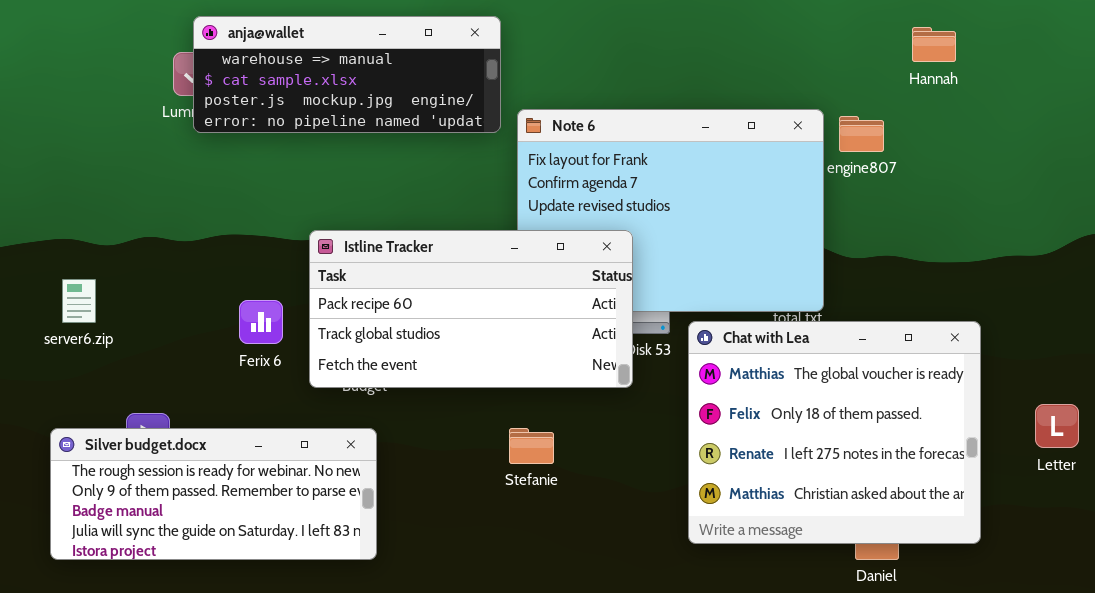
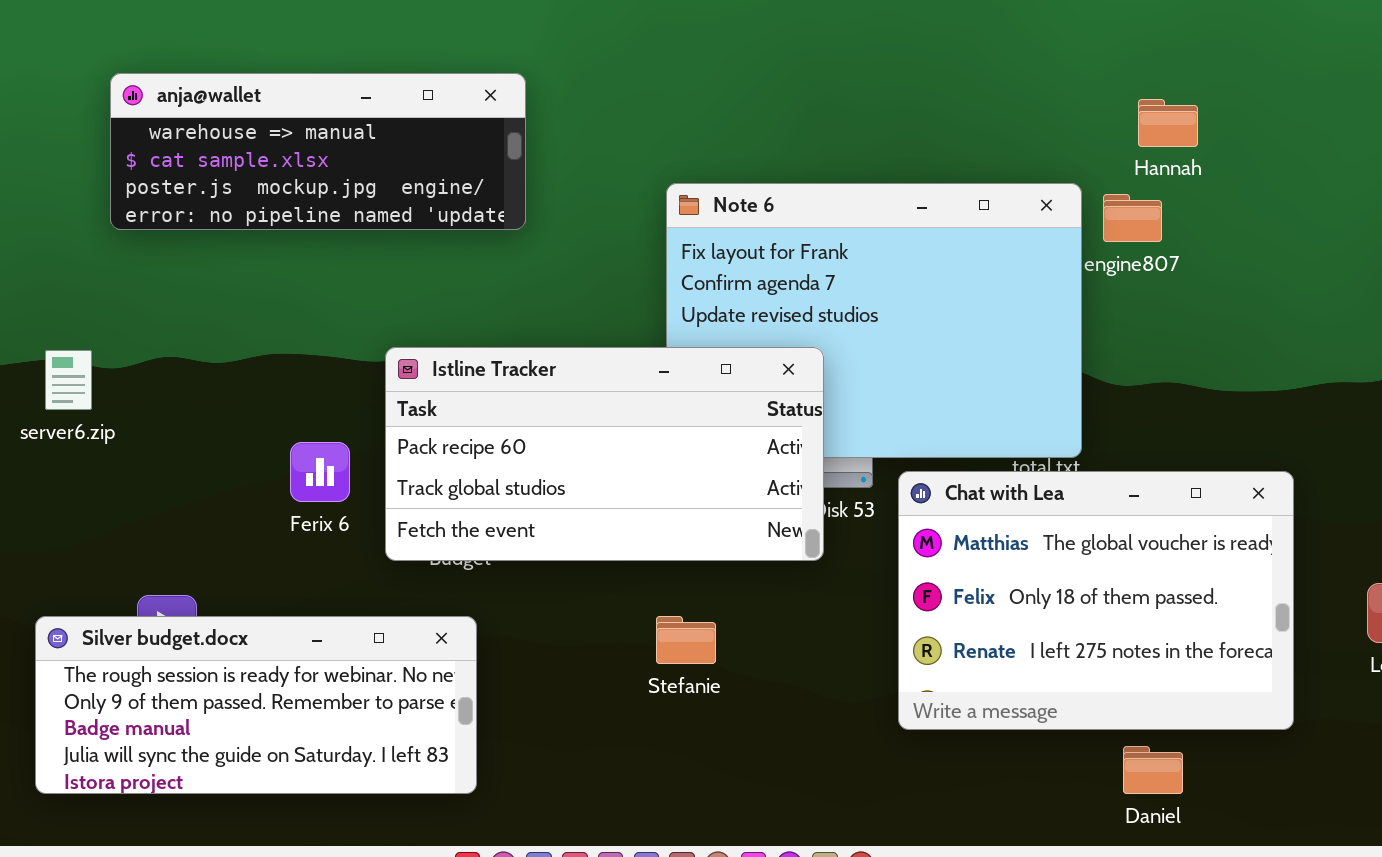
anja@wallet: [193,16,501,133] -> [110,73,526,230], moved
Hannah: [912,27,956,62] -> [1138,99,1198,147], moved
server6.zip: [62,279,96,323] -> [45,350,92,410], moved
Chat with Lea: [688,321,981,544] -> [898,471,1294,730], resized

